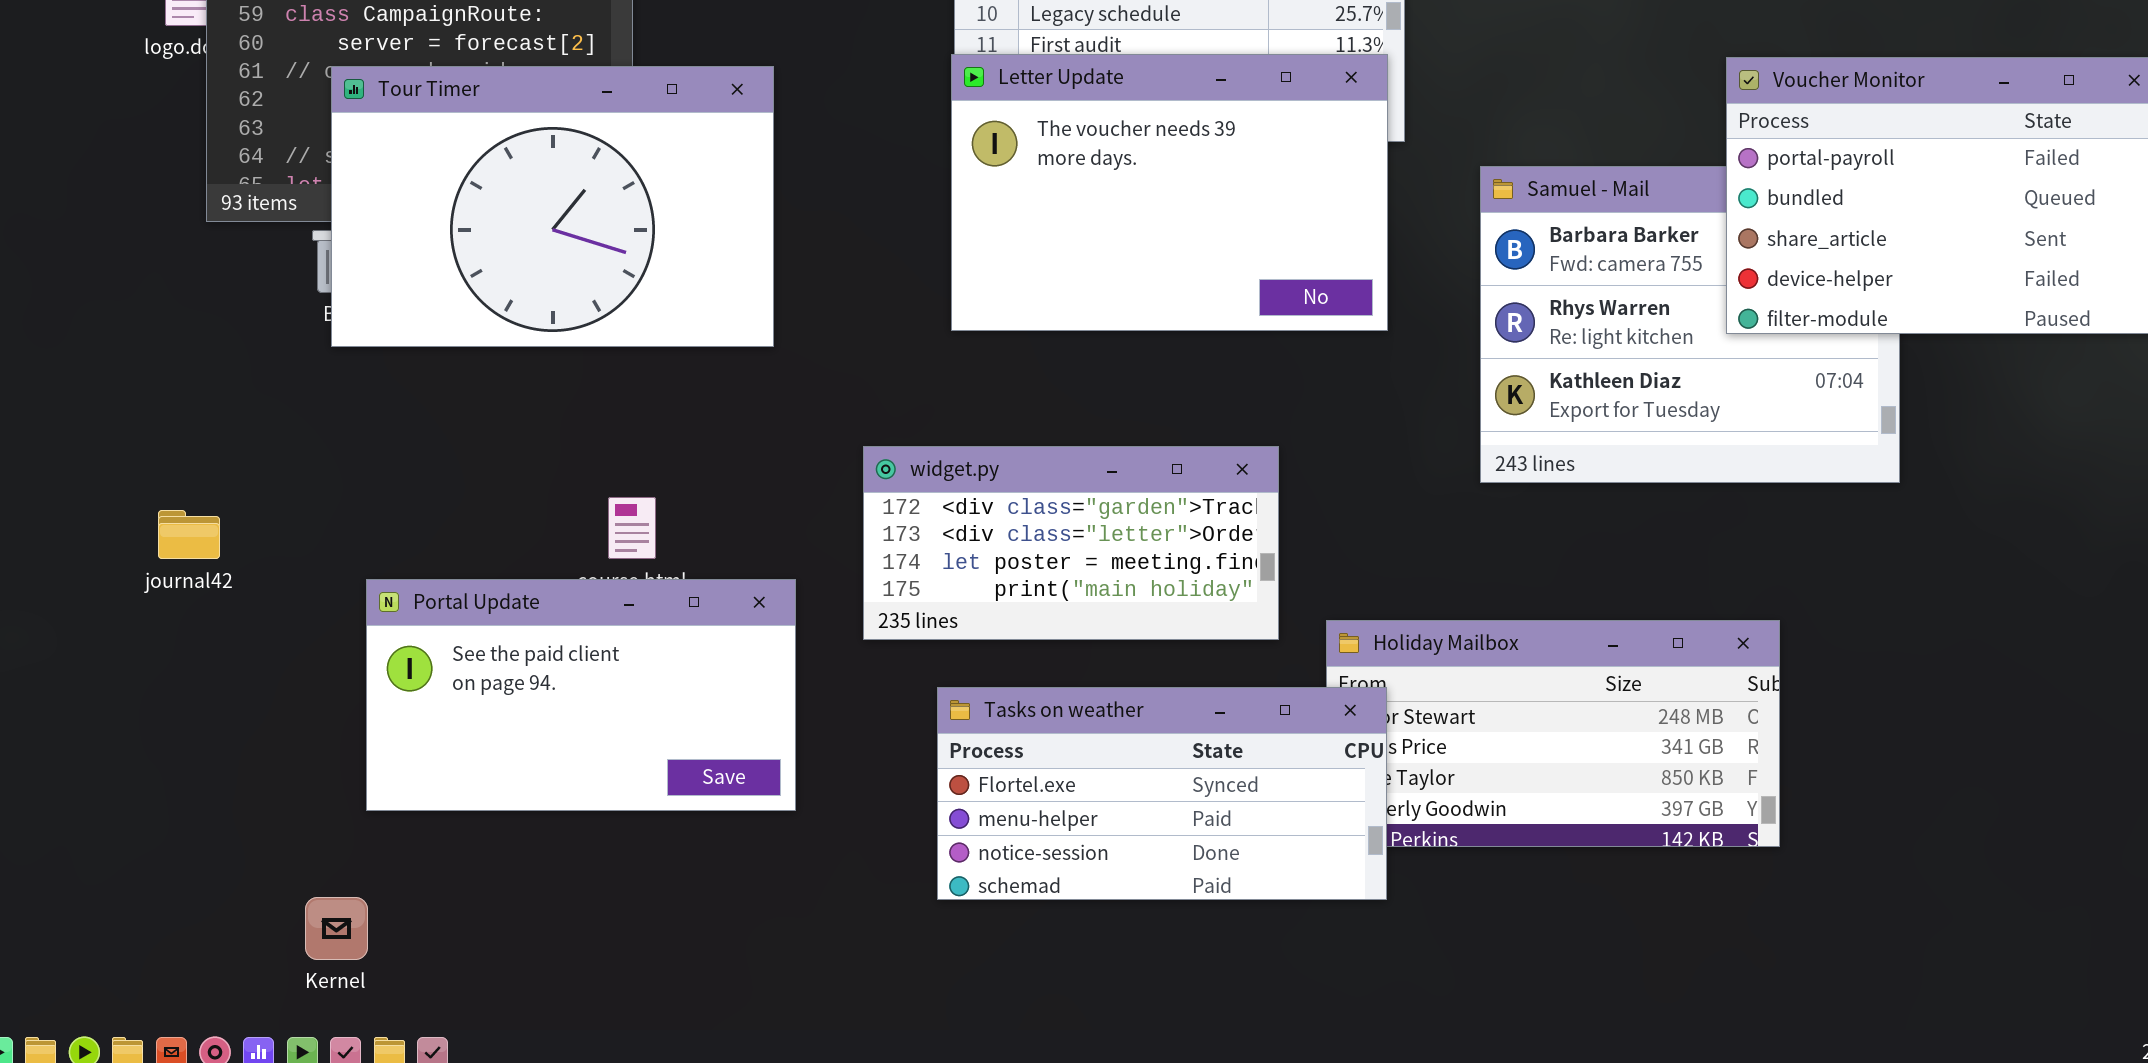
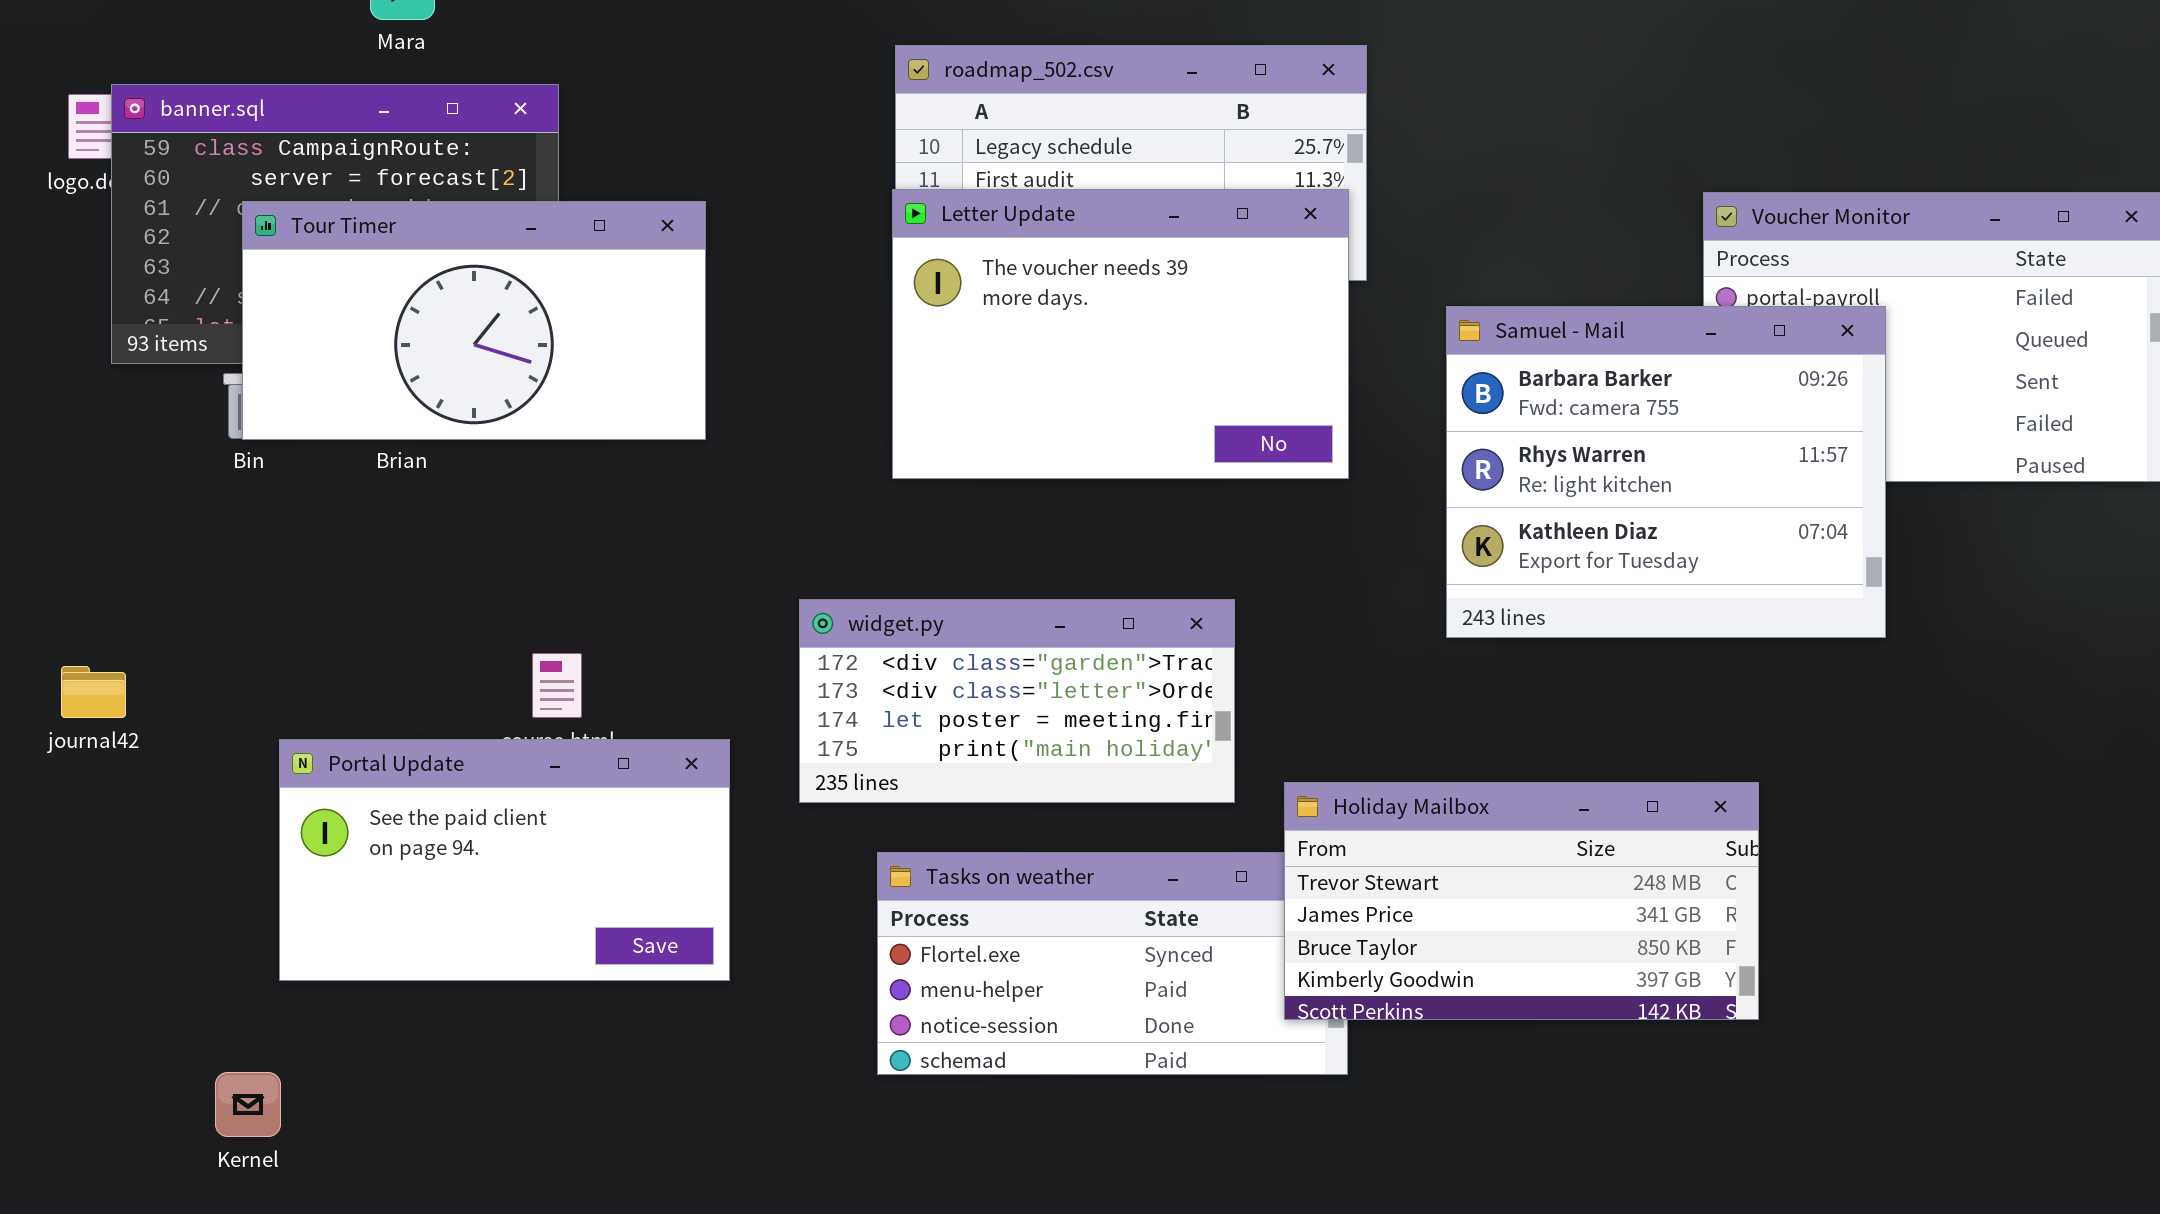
Tour Timer: [331,66,774,347] -> [242,201,706,440], resized
Samuel - Mail: [1480,166,1900,483] -> [1446,306,1886,638], raised
Holiday Mailbox: [1326,620,1780,847] -> [1284,782,1759,1020], raised

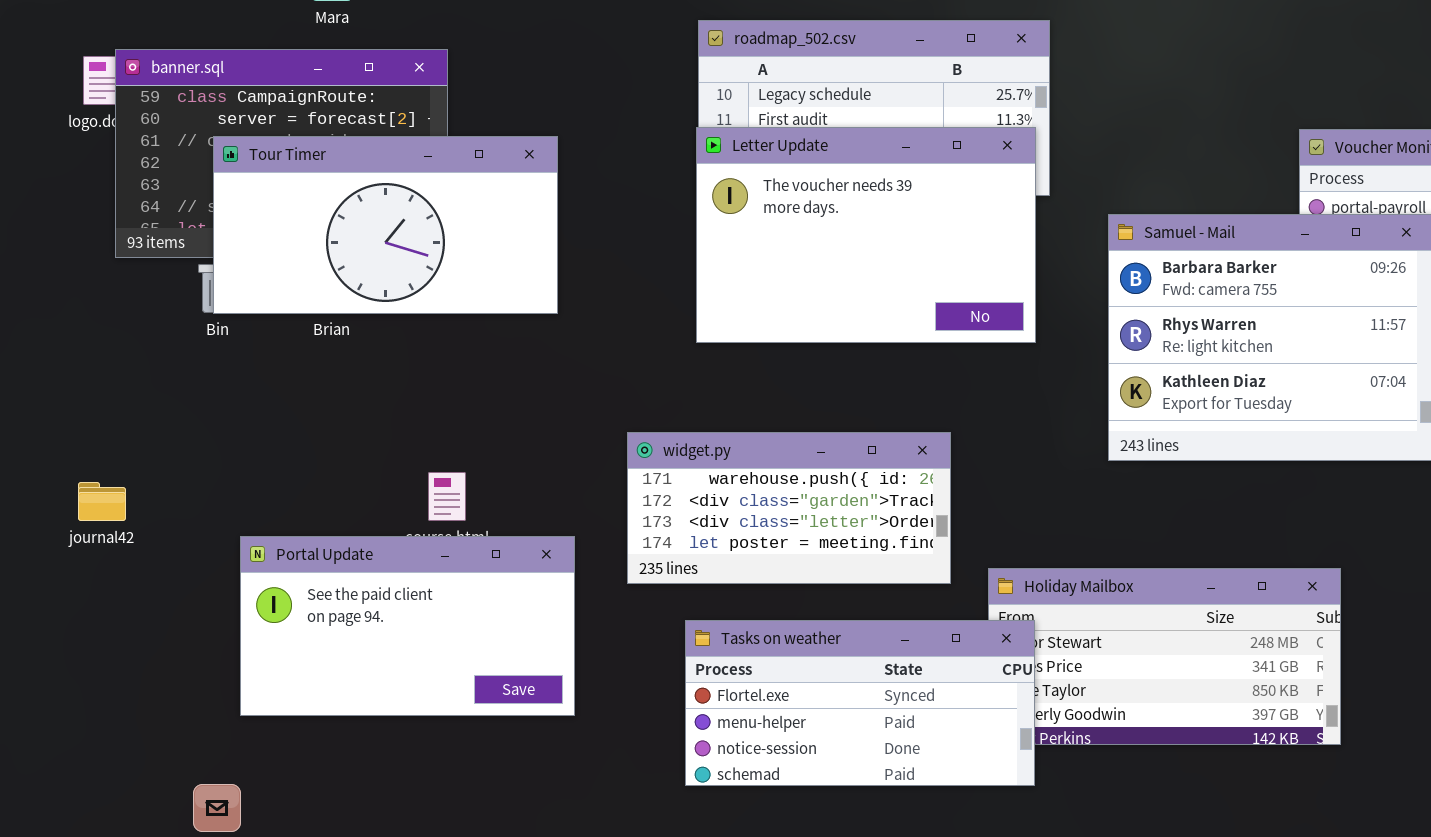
widget.py: [799,599,1235,803] -> [627,432,951,584], scrolled up 1 row
Tasks on weather: [877,852,1348,1075] -> [685,620,1035,786], raised

